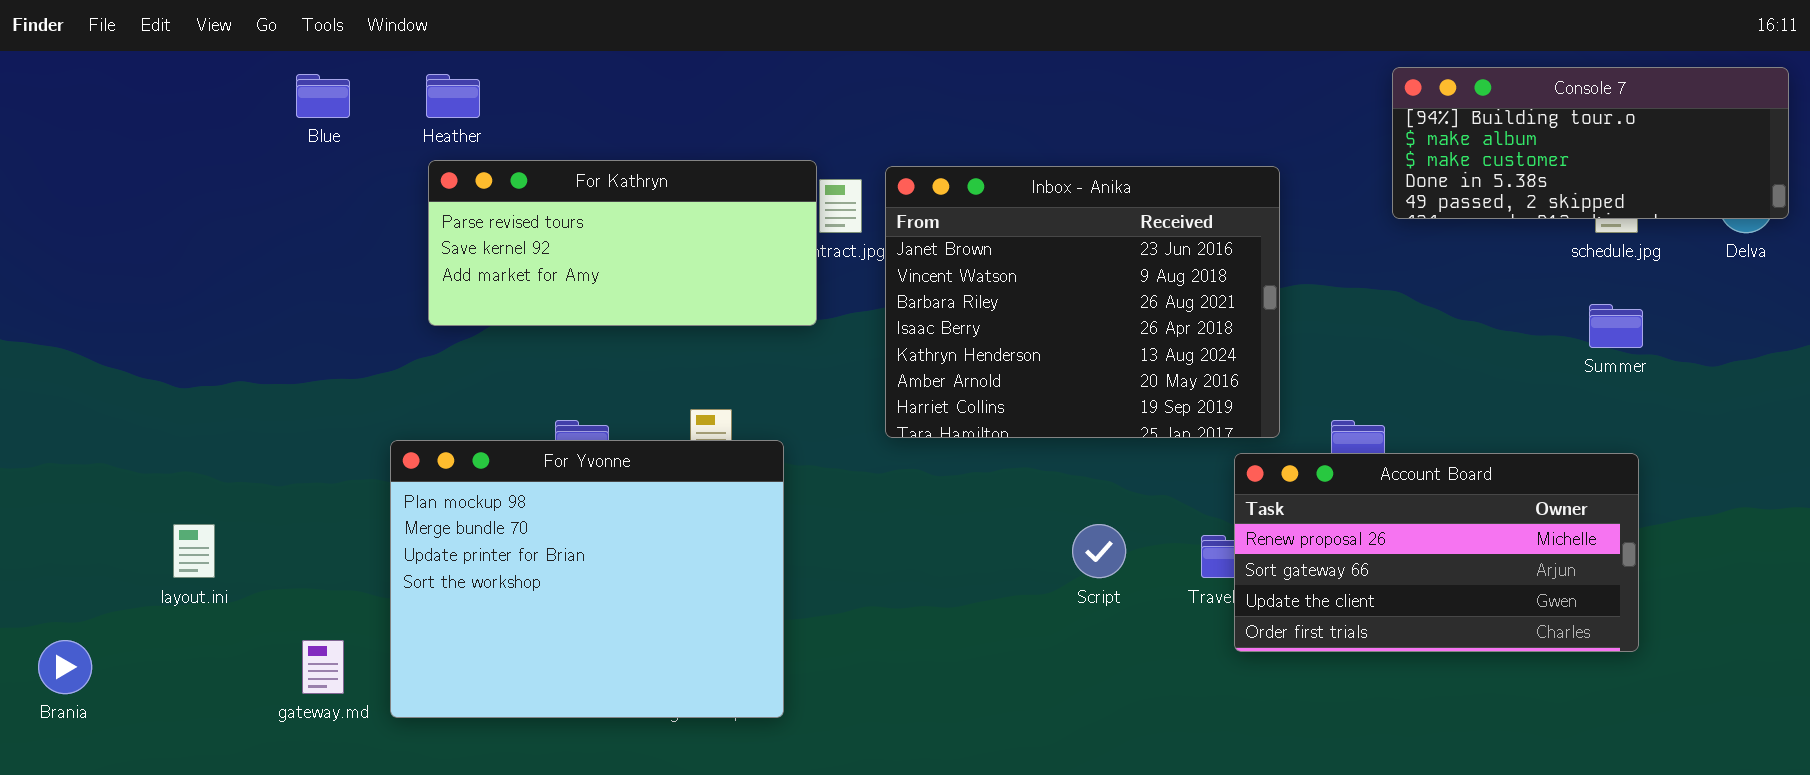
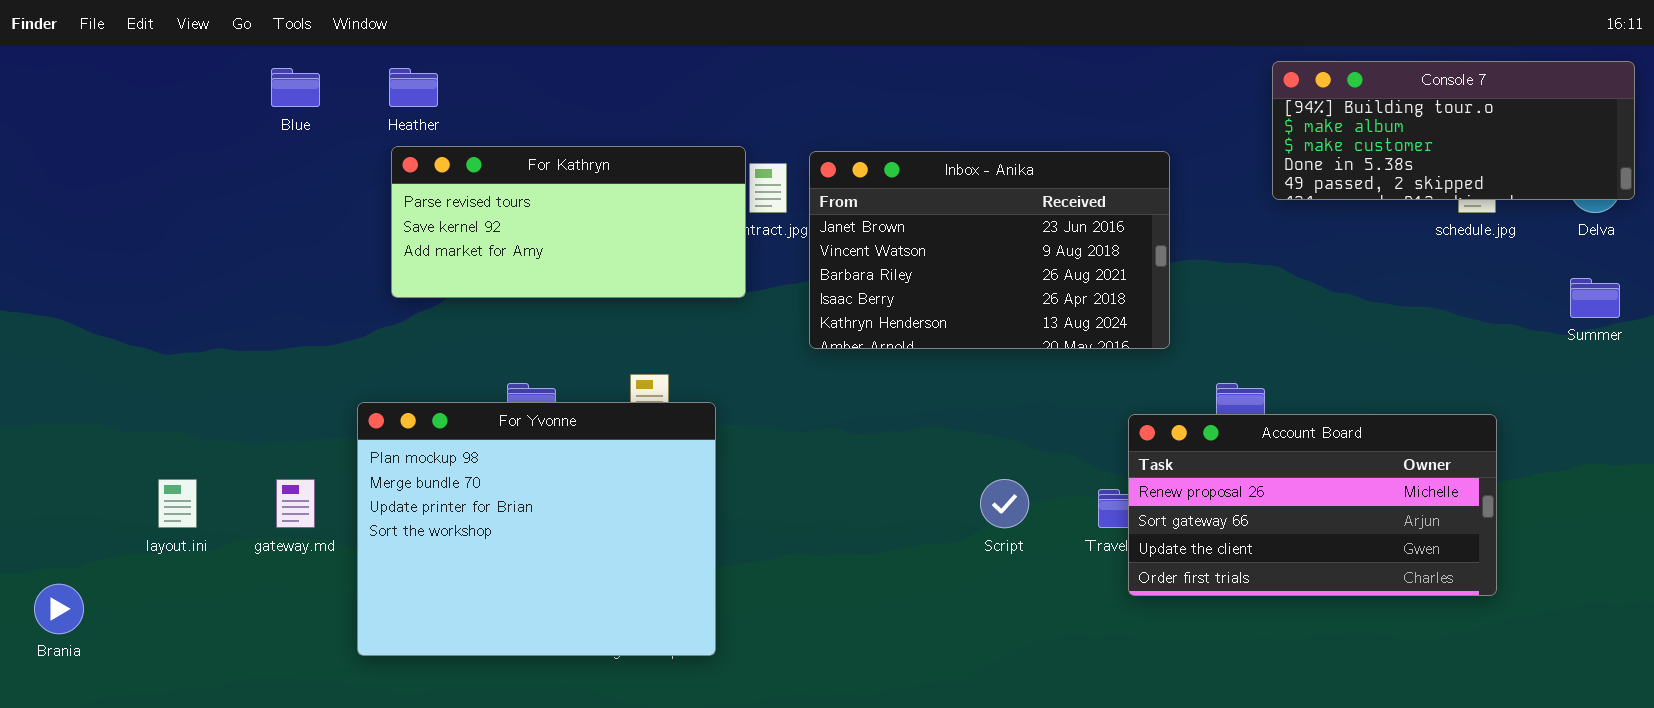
Inbox - Anika: [885,166,1280,438] -> [809,151,1170,349], resized
Summer: [1589,304,1643,348] -> [1570,278,1620,318], moved
gateway.md: [302,640,344,694] -> [276,479,315,528], moved

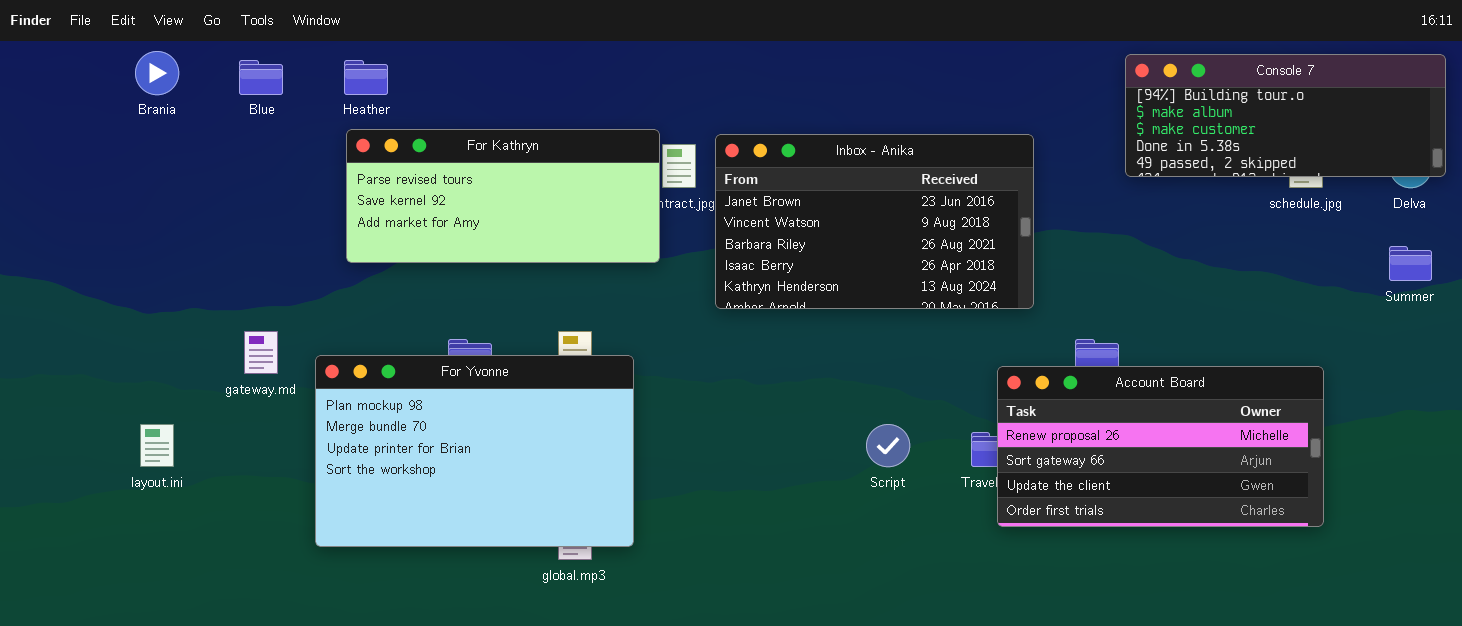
For Yvonne: [357,402,716,656] -> [315,355,634,547], resized
gateway.md: [276,479,315,528] -> [244,331,278,374], moved
Brania: [34,584,84,634] -> [135,51,179,95], moved

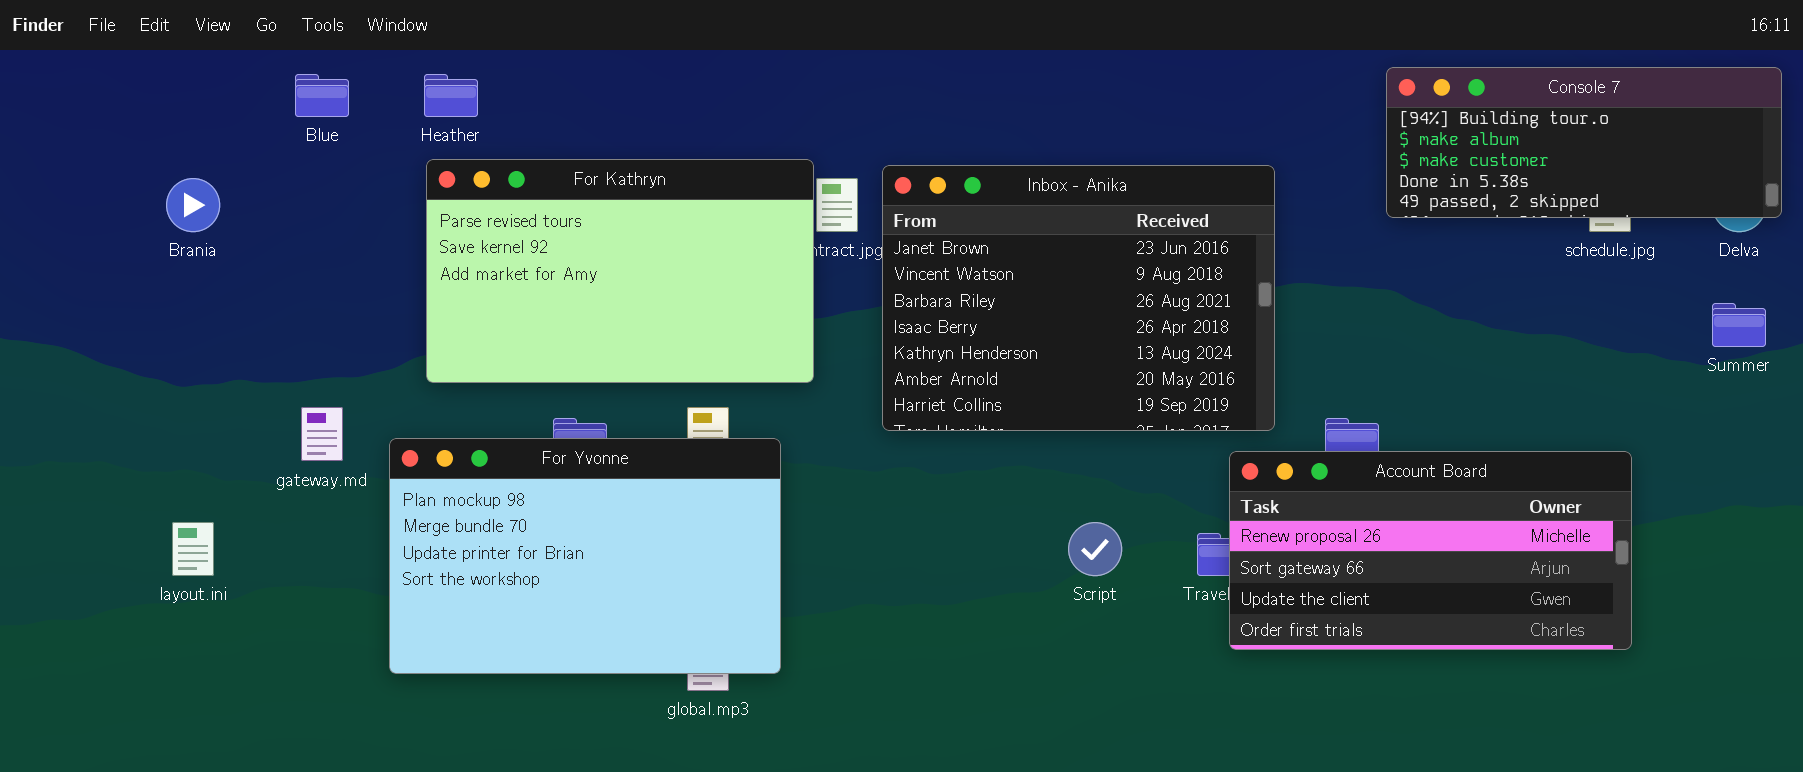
Brania: [135,51,179,95] -> [166,178,220,232], moved
For Kathryn: [346,129,660,263] -> [426,159,814,383], resized
Inbox - Anika: [715,134,1034,309] -> [882,165,1275,431], resized

